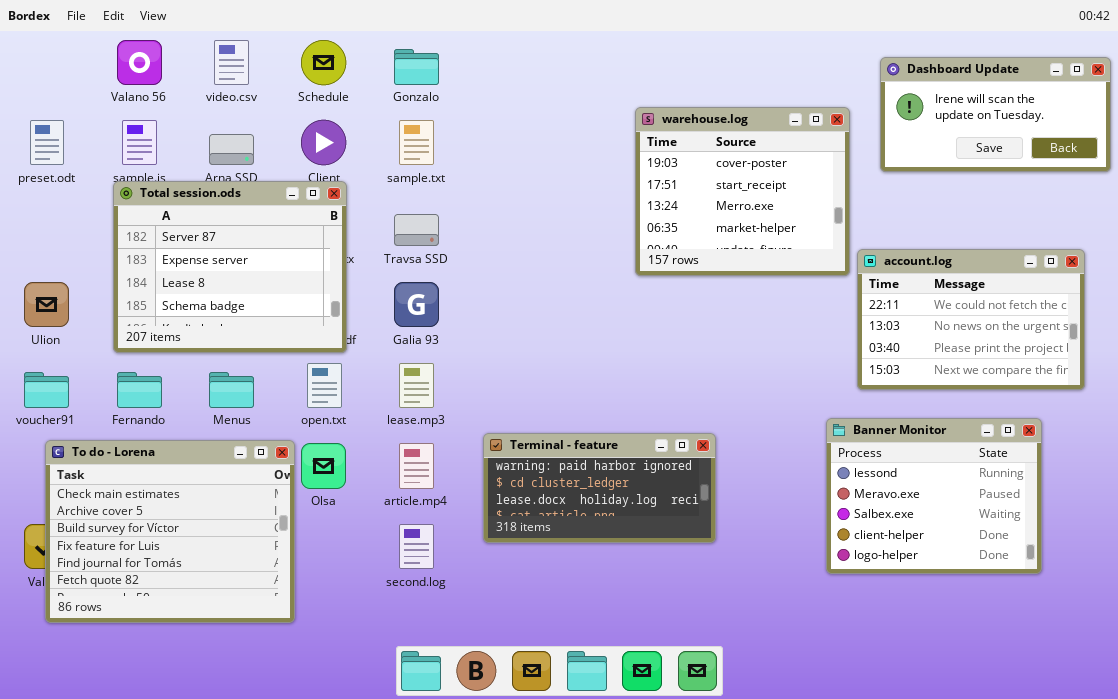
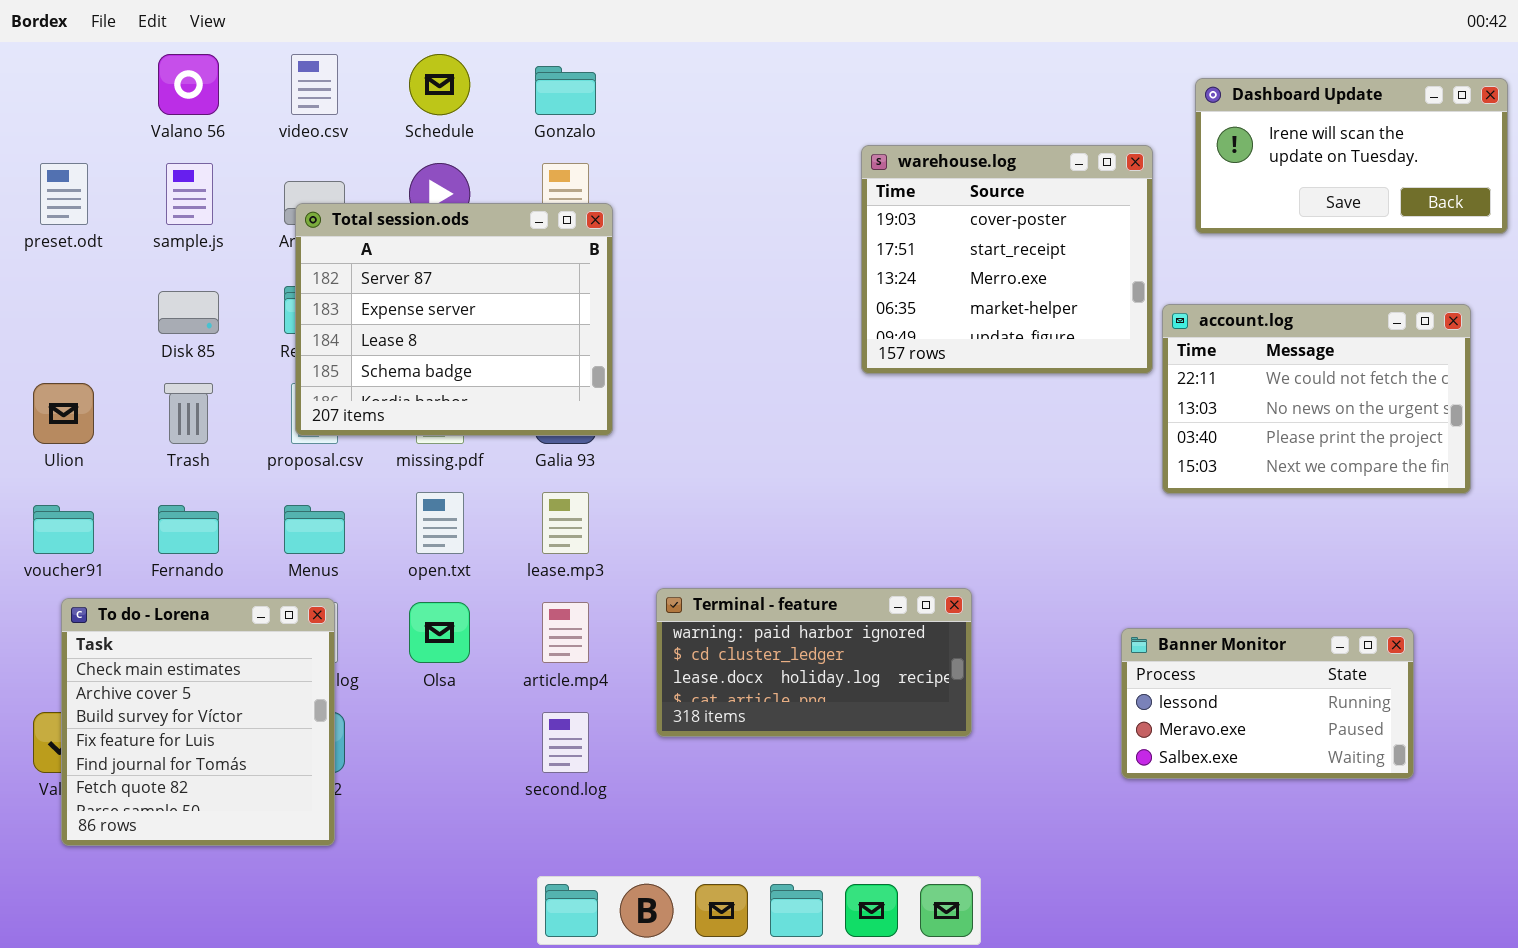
Total session.ods: [113,181,347,353] -> [295,203,613,436], moved
account.log: [857,249,1085,390] -> [1162,304,1471,494], moved
Banner Monitor: [826,418,1042,574] -> [1121,628,1414,779], resized
To do - Lorena: [45,440,295,623] -> [61,598,335,846], resized

